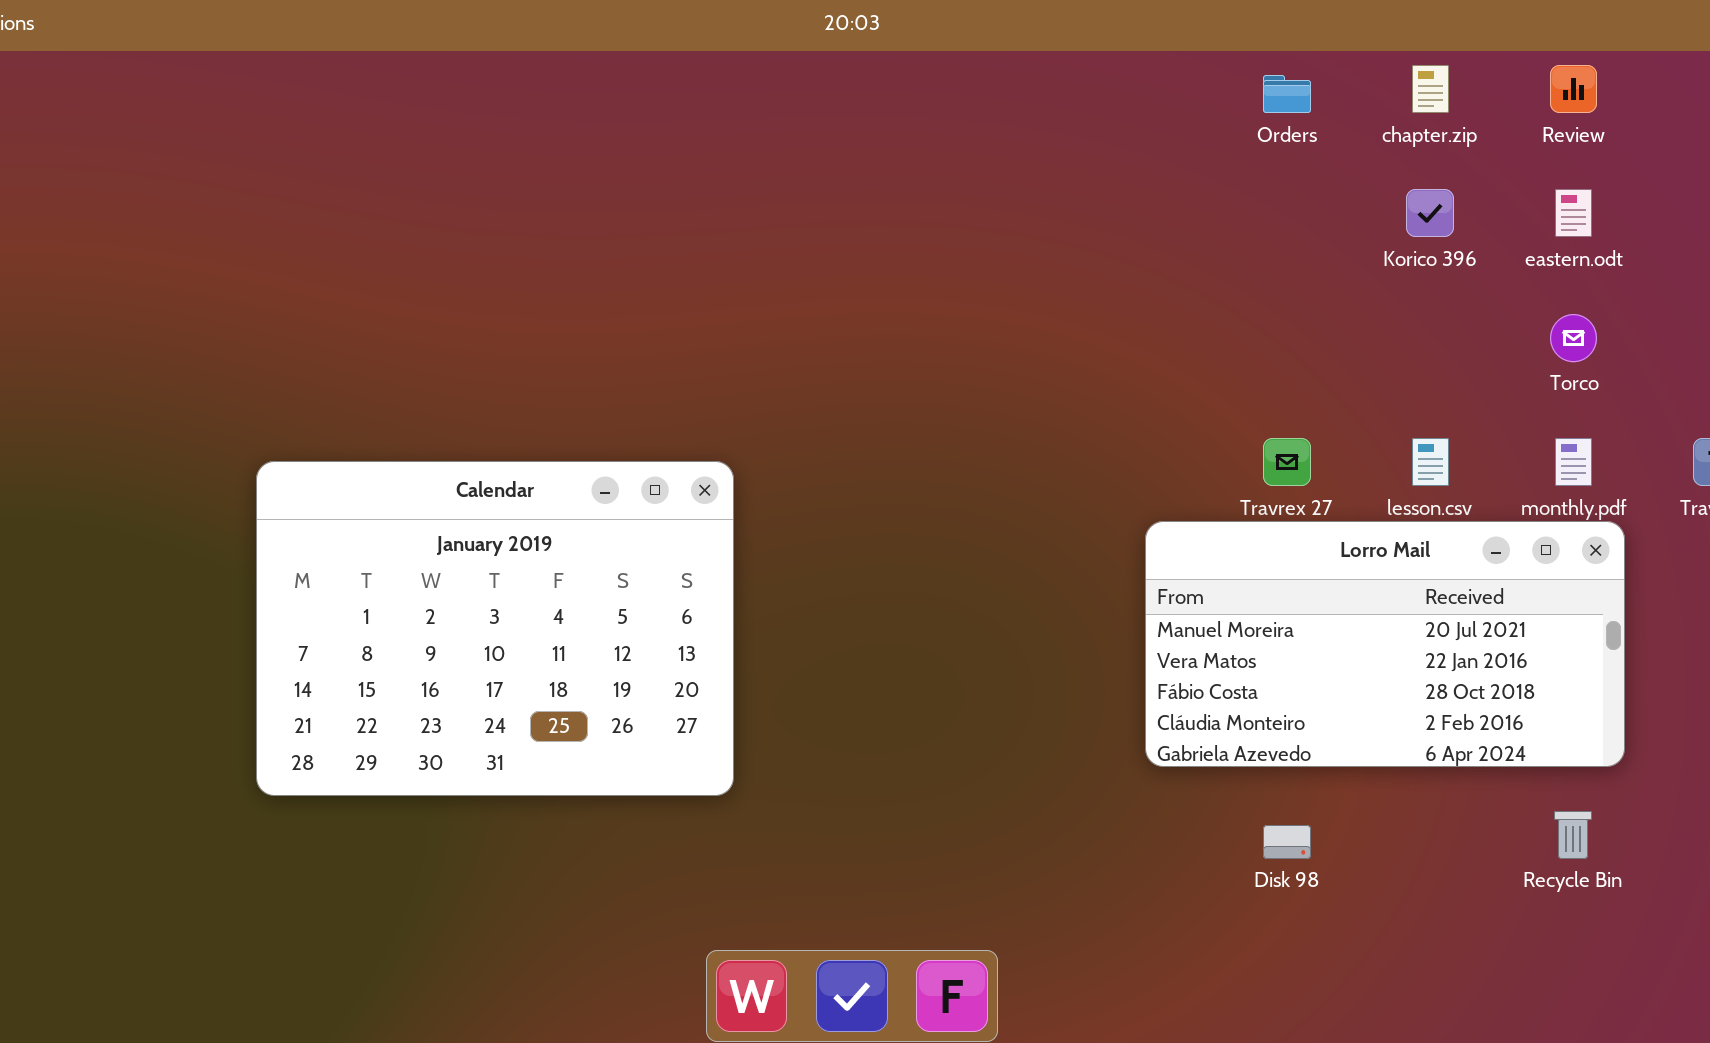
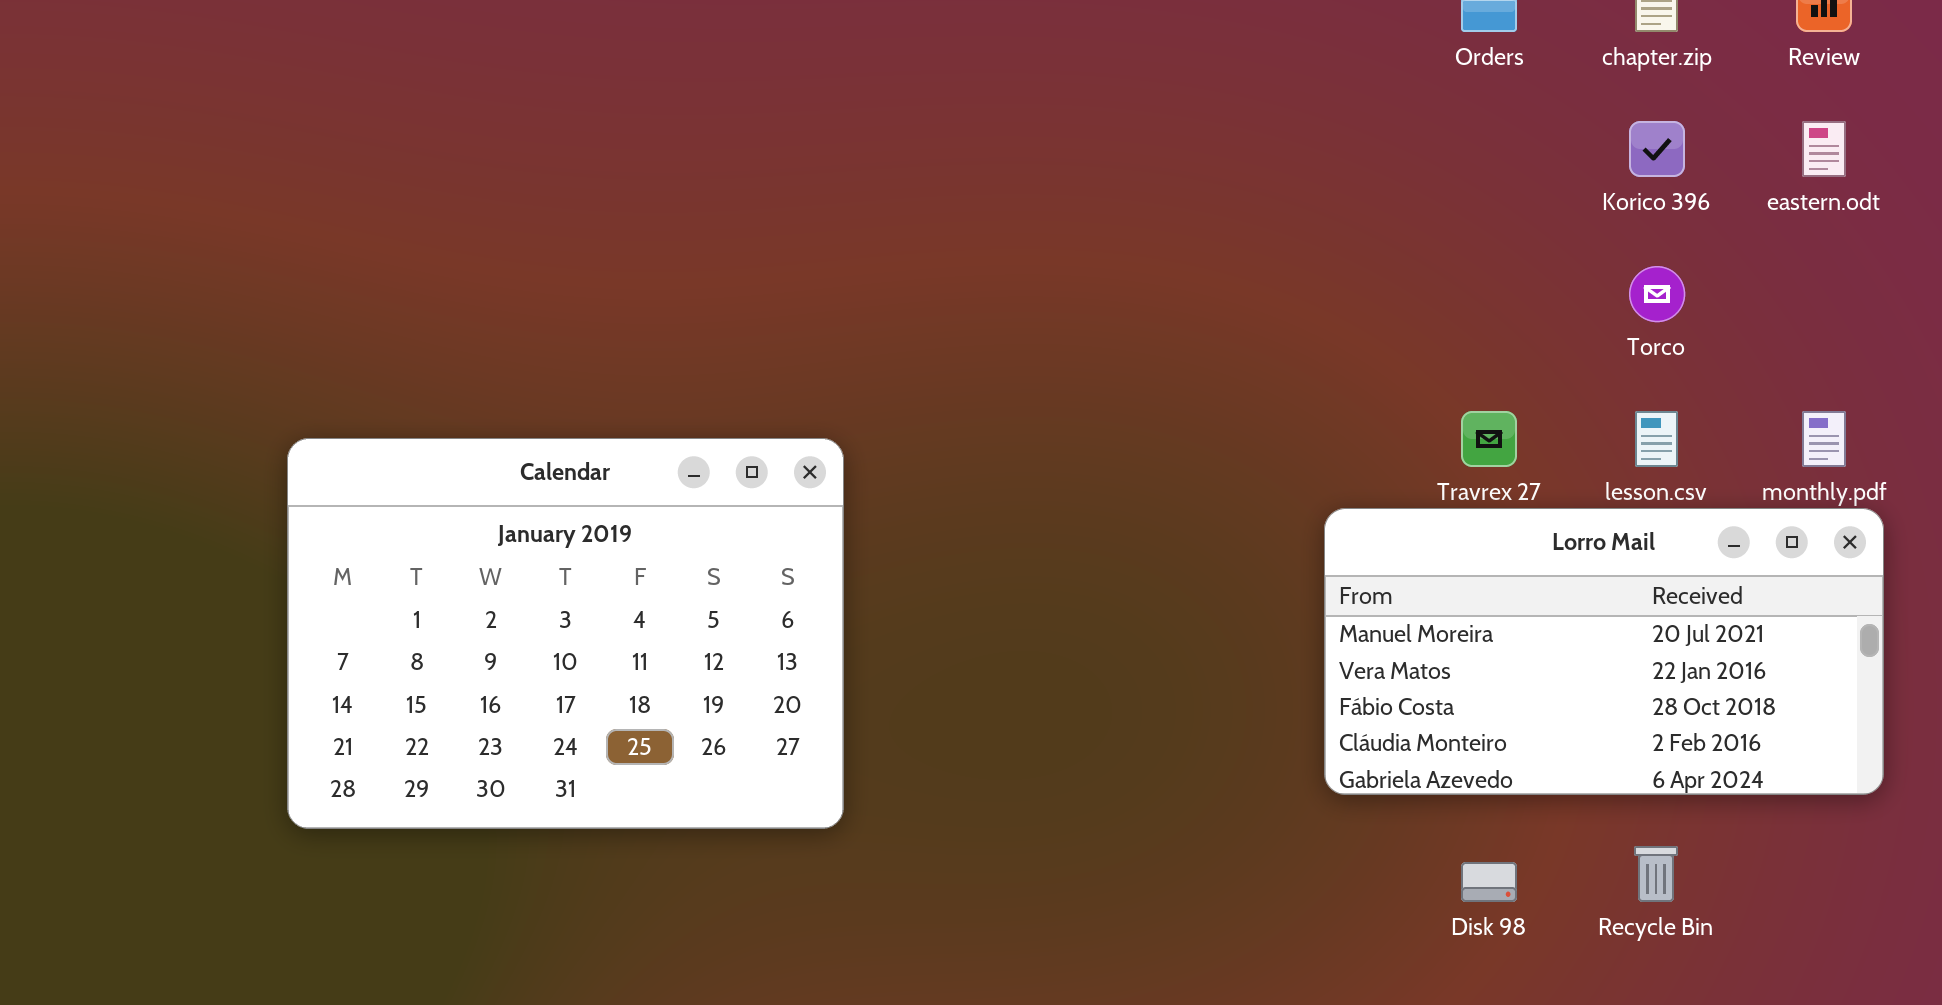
Torco: [1550,314,1597,362] -> [1629,266,1685,322], moved
Recycle Bin: [1554,811,1592,859] -> [1634,846,1678,902], moved

